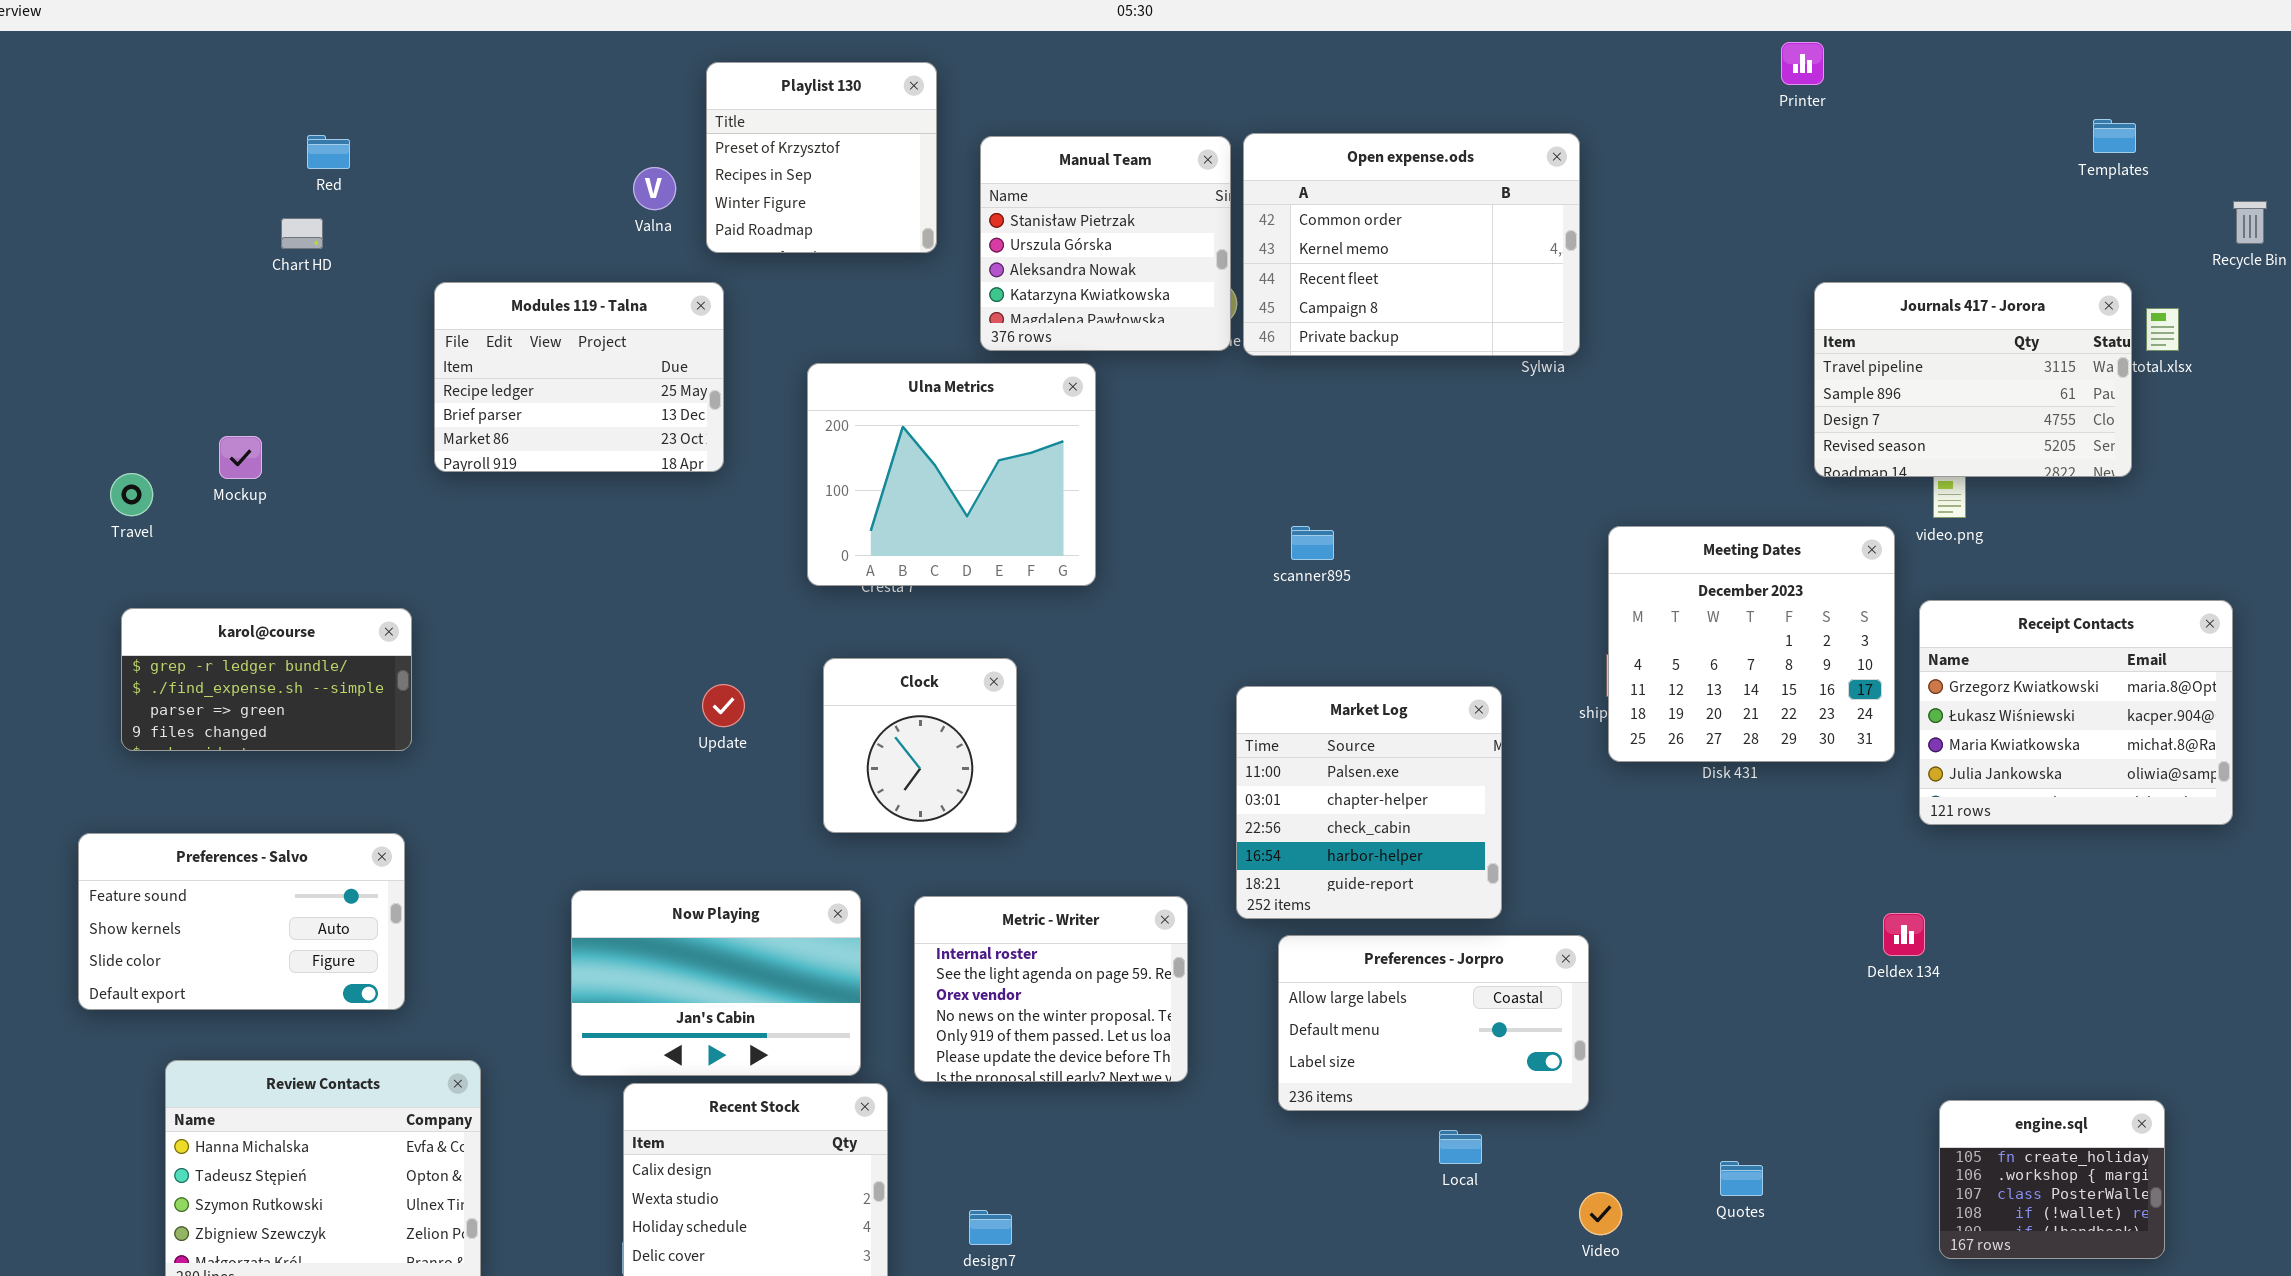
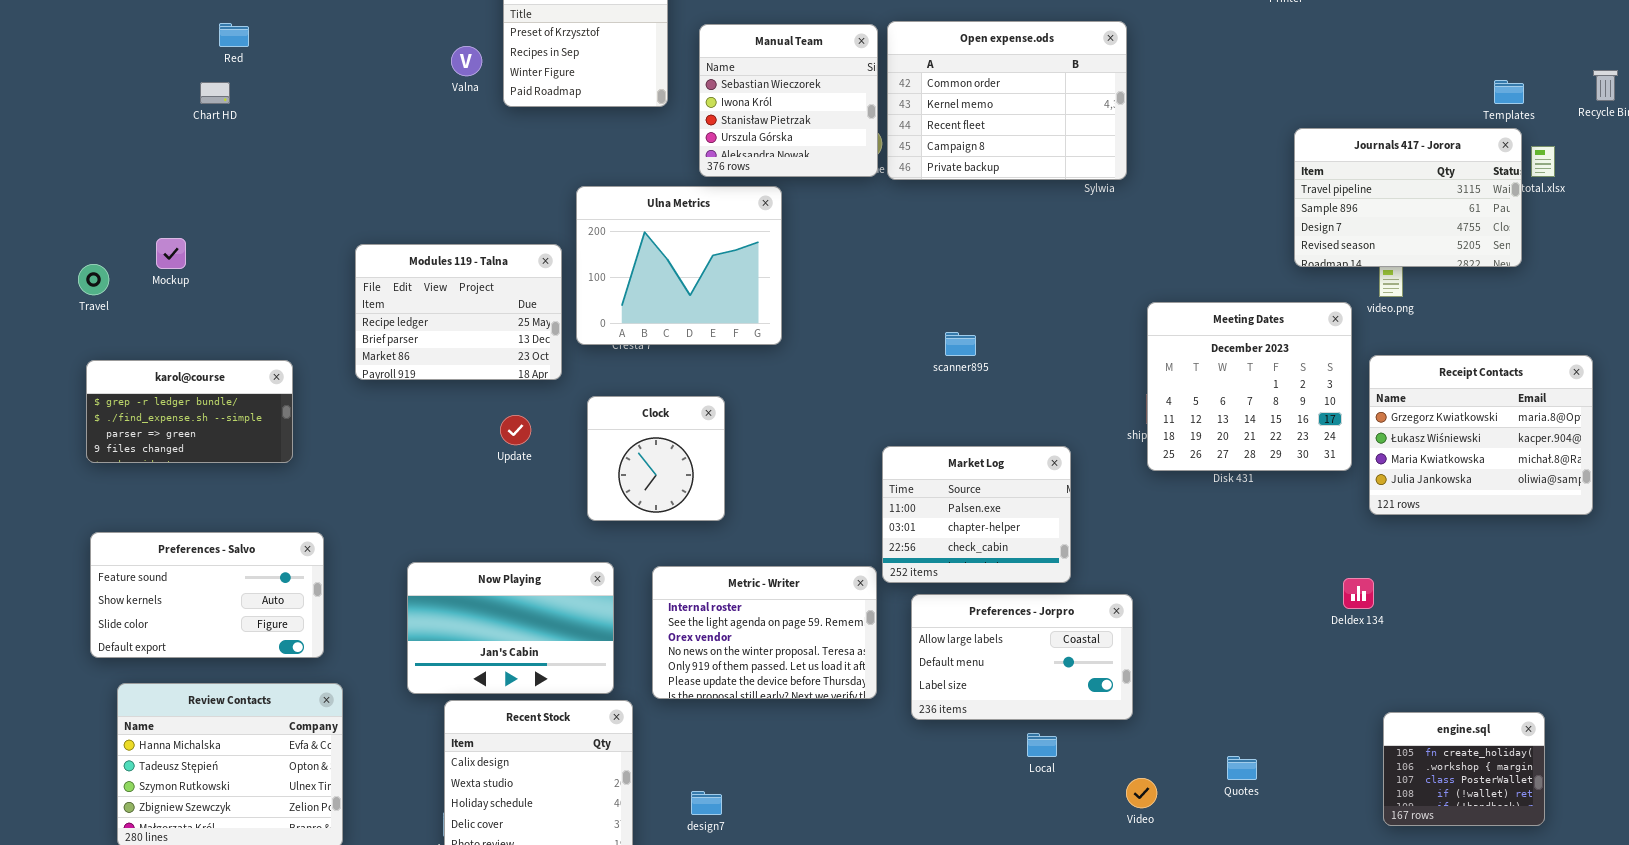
Templates: [2093,119,2136,153] -> [1494,80,1524,104], moved
Manual Team: [980,136,1231,351] -> [699,24,878,177], scrolled up 2 rows
Modules 119 - Talna: [434,282,724,472] -> [355,244,562,380], moved
scanner895: [1291,526,1334,560] -> [945,332,976,356], moved
Market Log: [1236,686,1502,919] -> [882,446,1071,583], resized
Preferences - Salvo: [78,833,405,1010] -> [90,532,324,658], moved
Metric - Writer: [914,896,1188,1082] -> [652,566,877,699], resized

